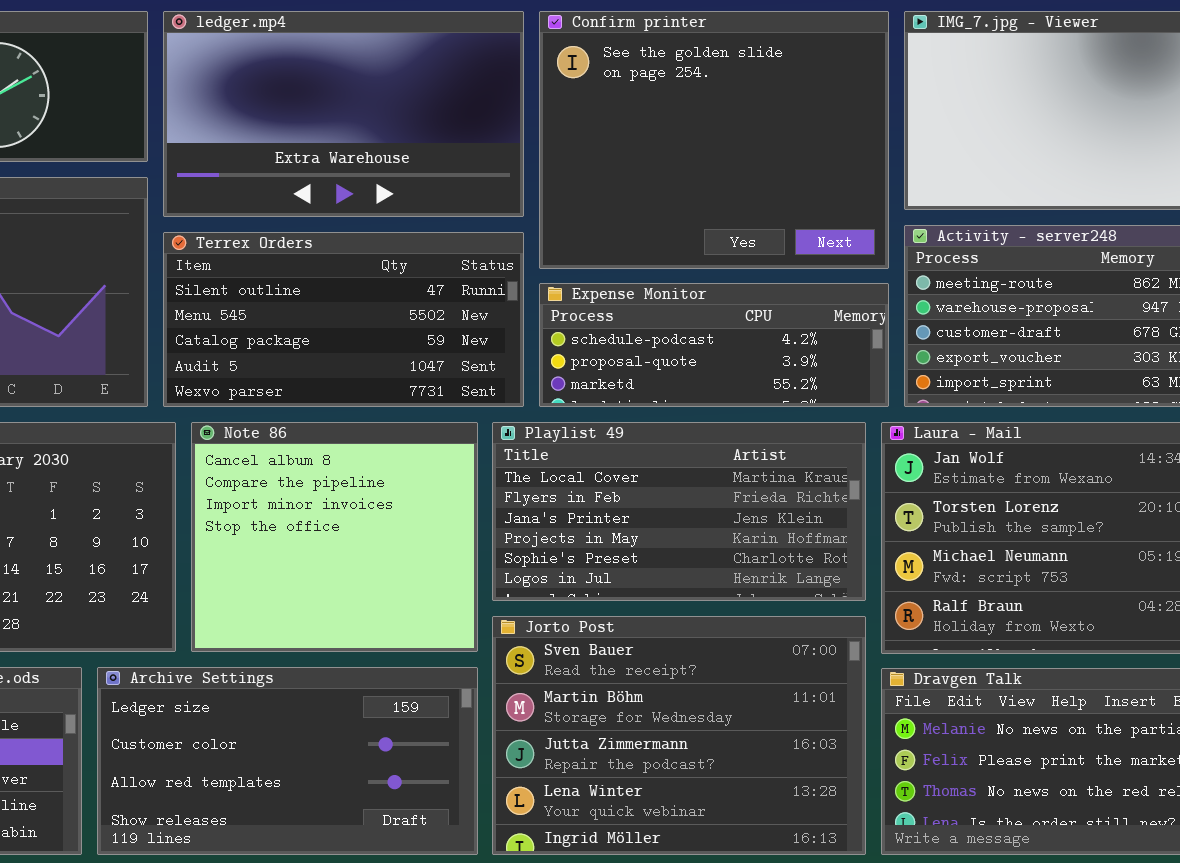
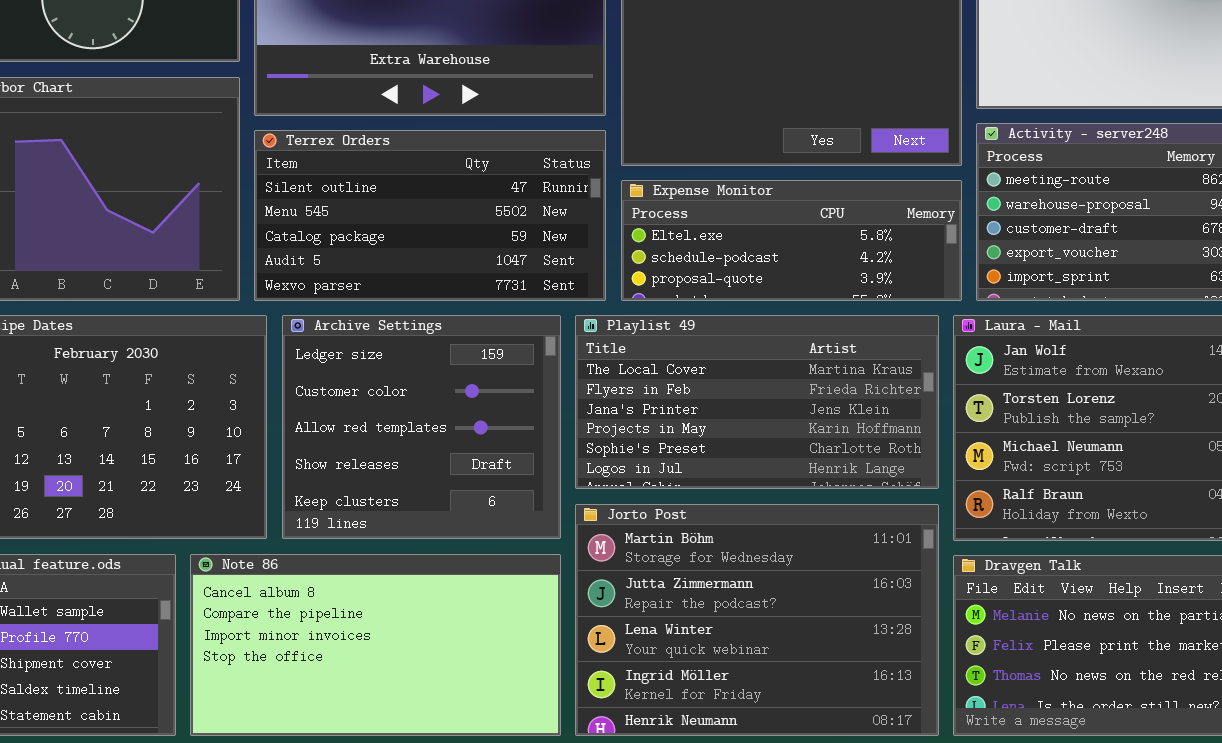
Expense Monitor: [539,283,889,407] -> [621,180,962,301], scrolled up 1 row
Note 86: [191,422,478,652] -> [190,554,561,736], moved, resized
Jorto Post: [492,616,866,855] -> [575,504,939,736], scrolled down 1 row
Archive Settings: [97,667,478,855] -> [282,315,561,539], moved, resized

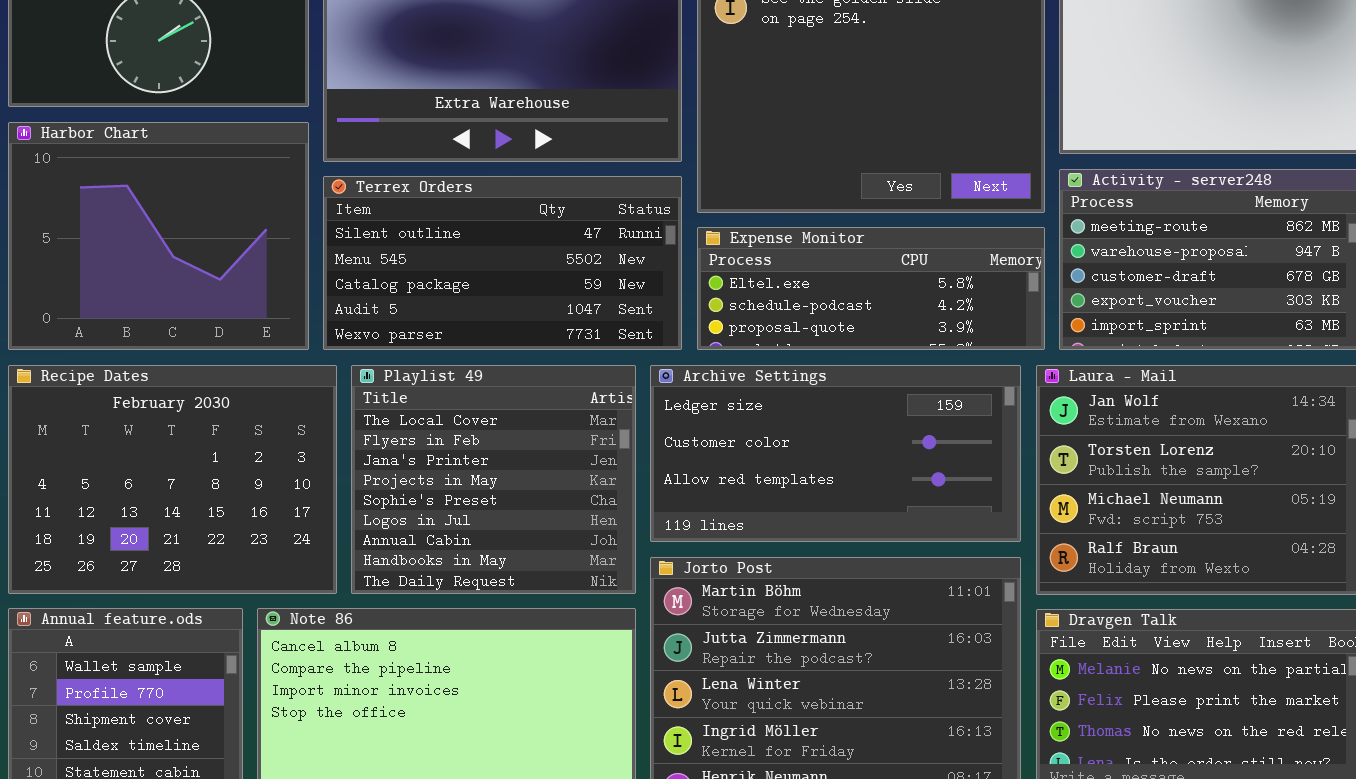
Archive Settings: [282,315,561,539] -> [650,365,1021,542], moved, resized
Playlist 49: [575,315,939,489] -> [351,365,636,594], moved, resized

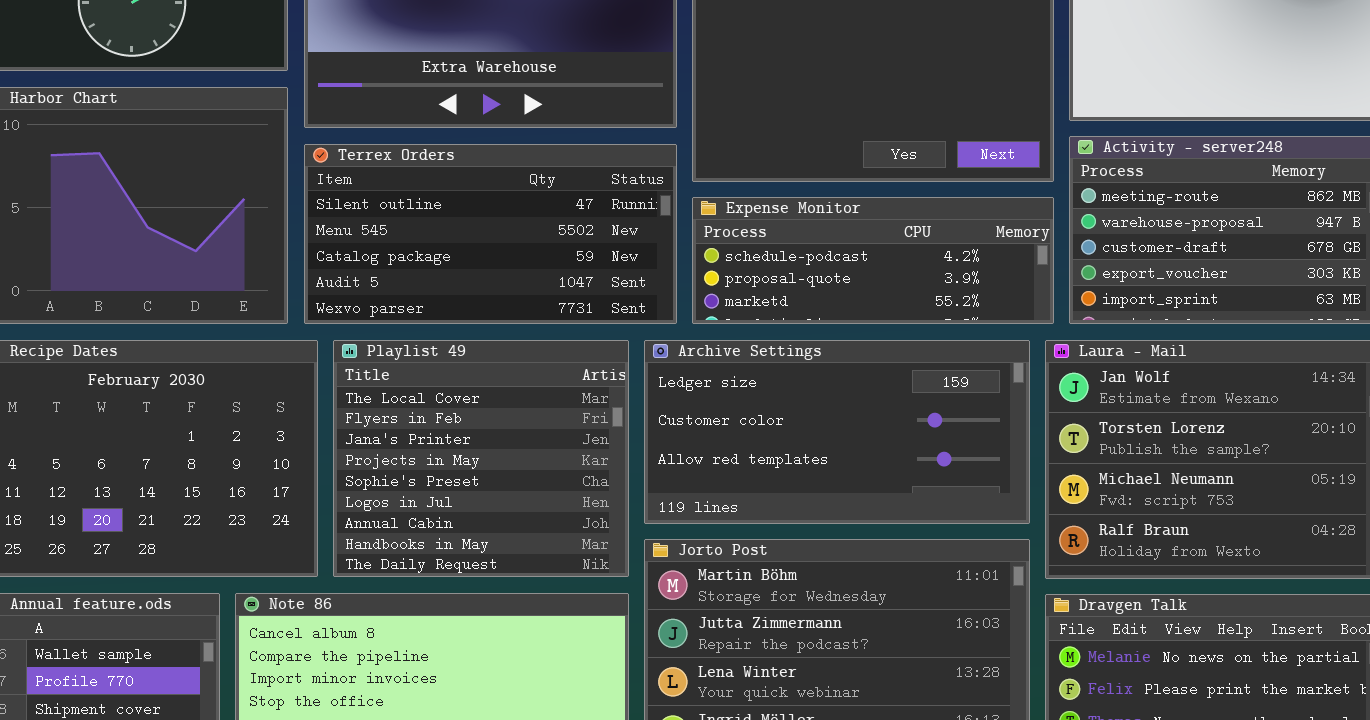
Expense Monitor: [697,227,1045,350] -> [692,197,1054,324], scrolled down 1 row

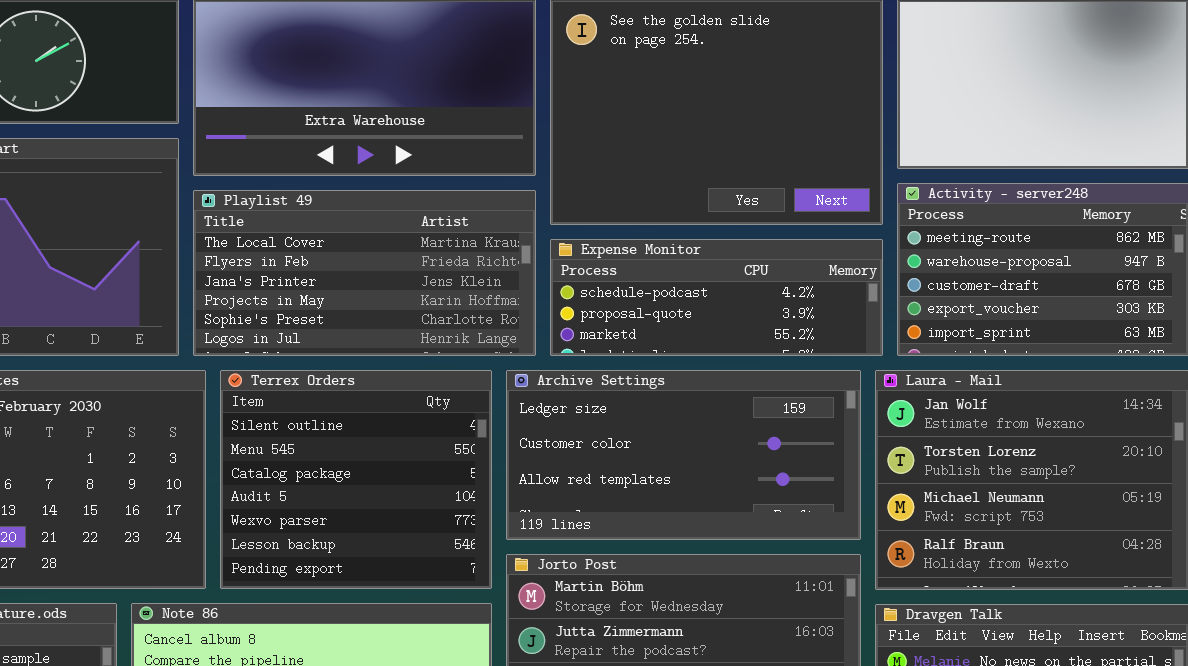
Terrex Orders: [304,144,677,324] -> [220,370,492,589], moved, resized
Playlist 49: [333,340,629,577] -> [193,190,536,356], moved, resized

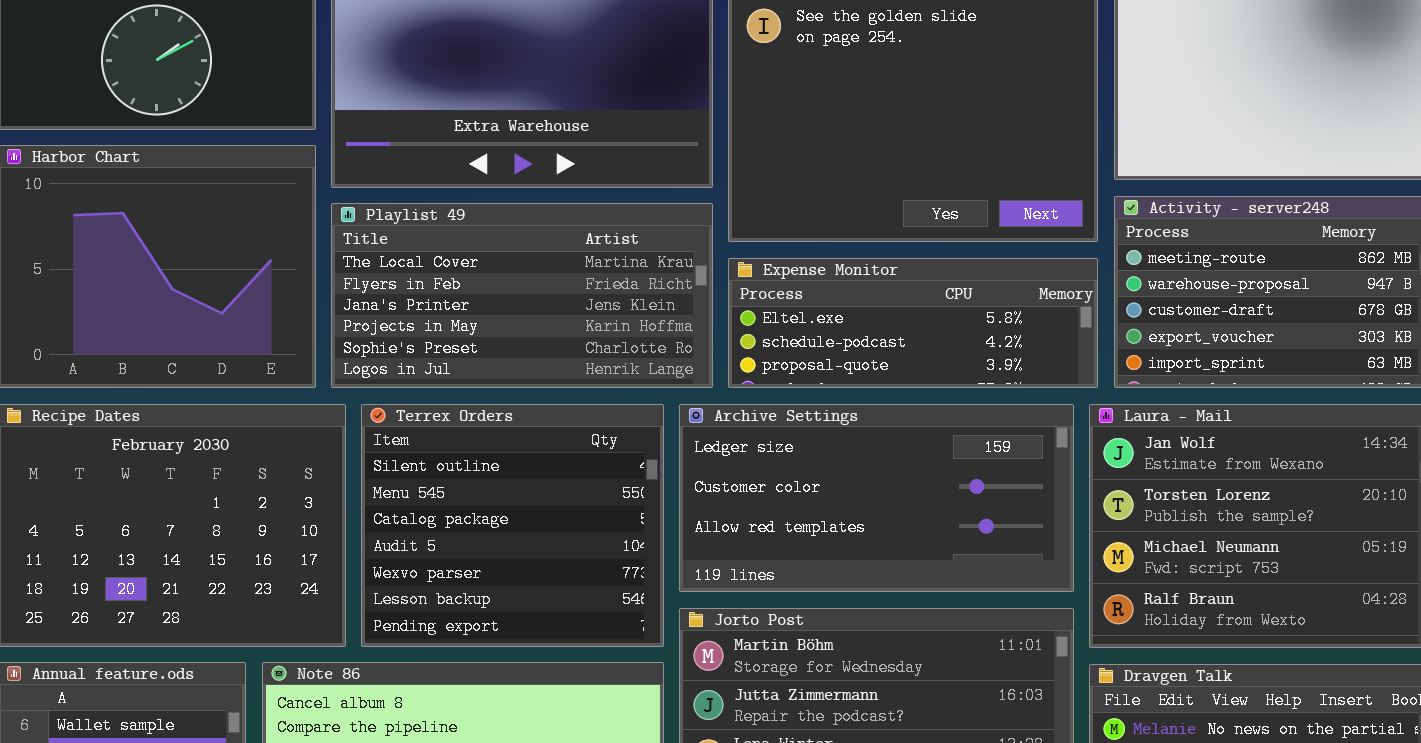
Expense Monitor: [550,239,883,356] -> [728,258,1098,388], scrolled up 1 row

